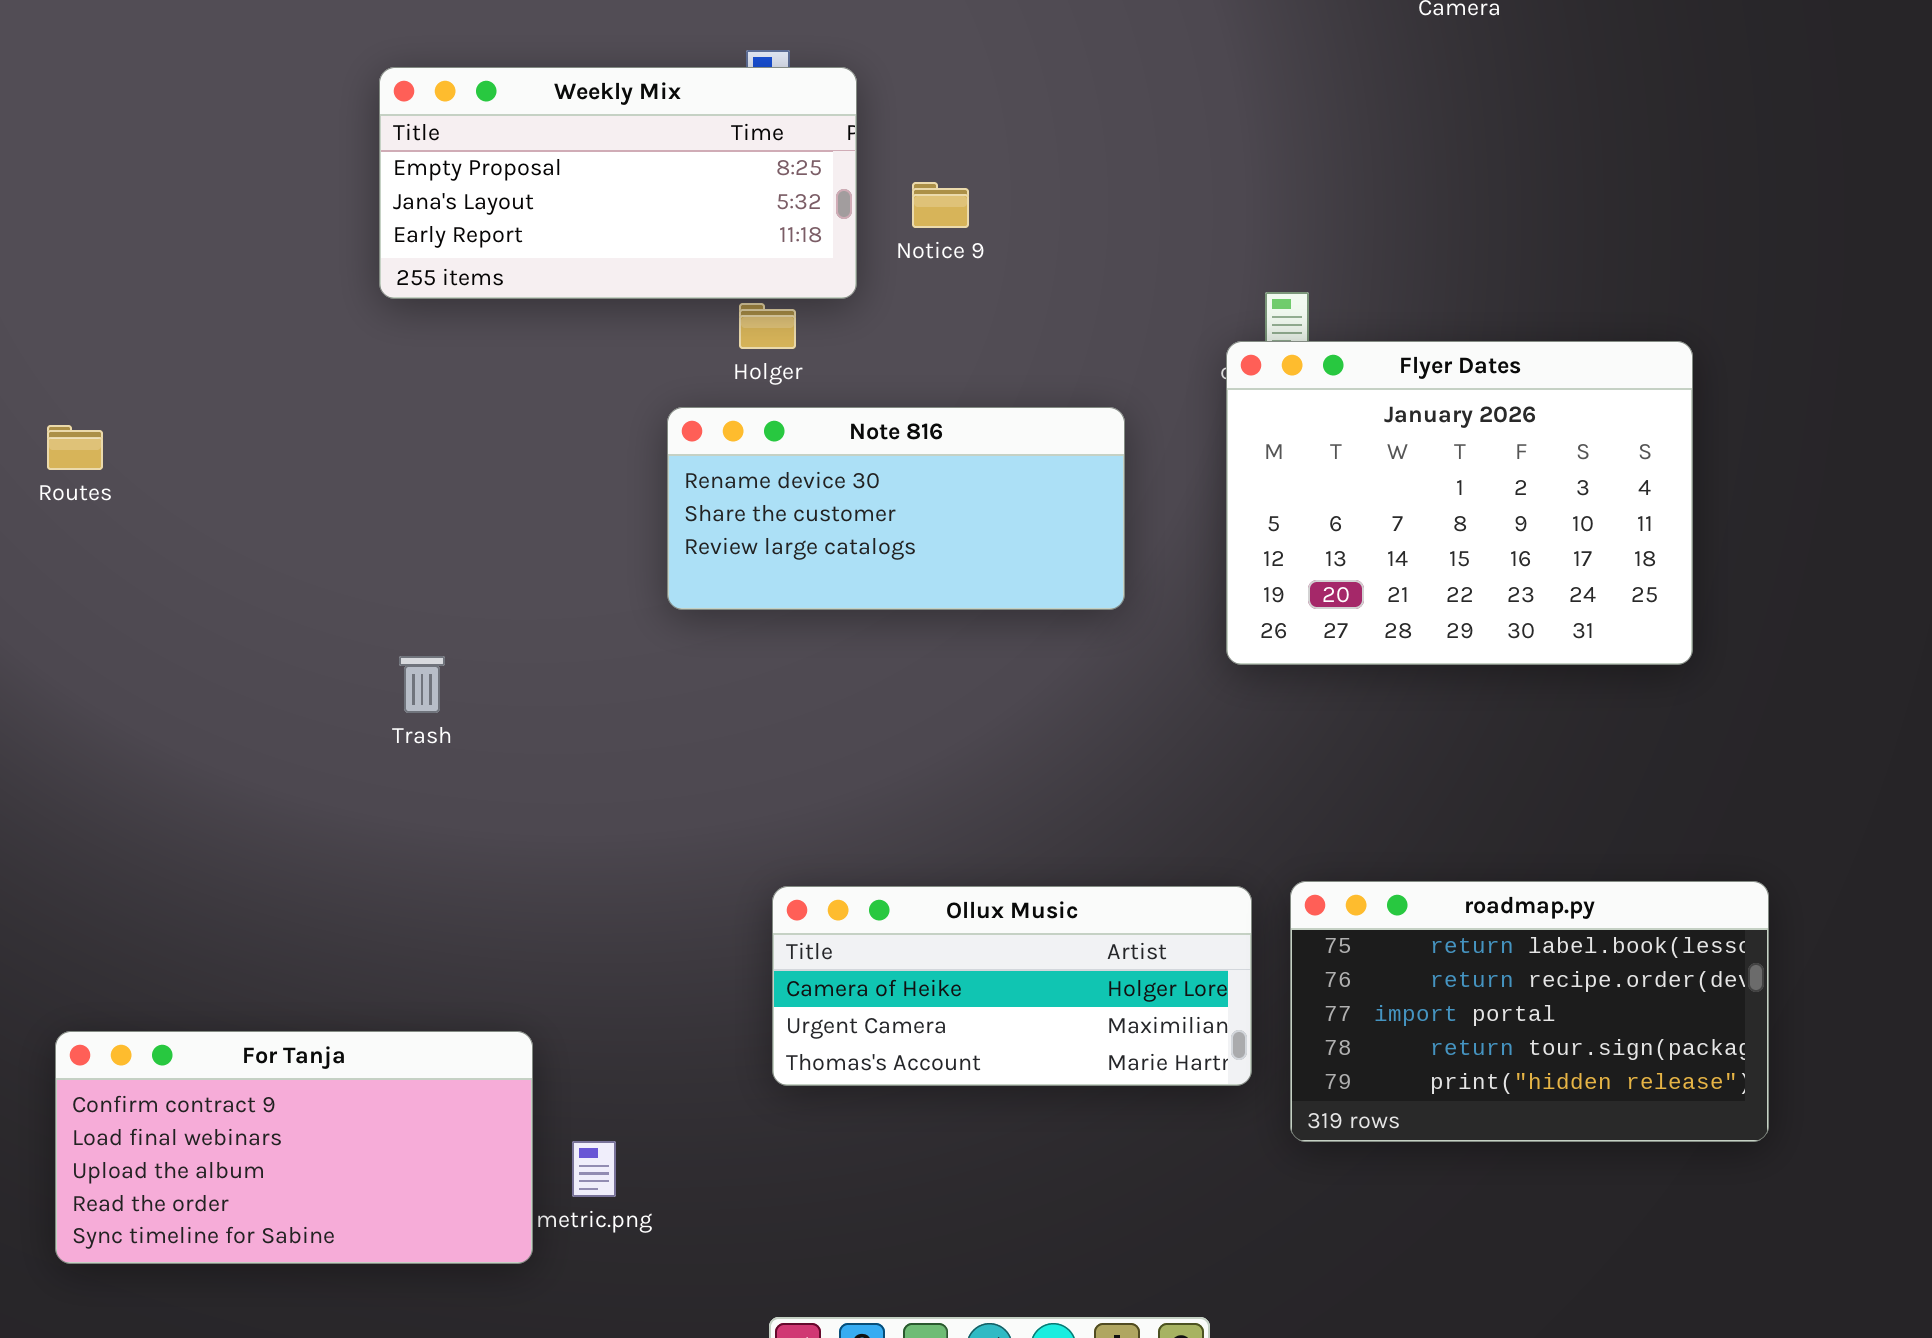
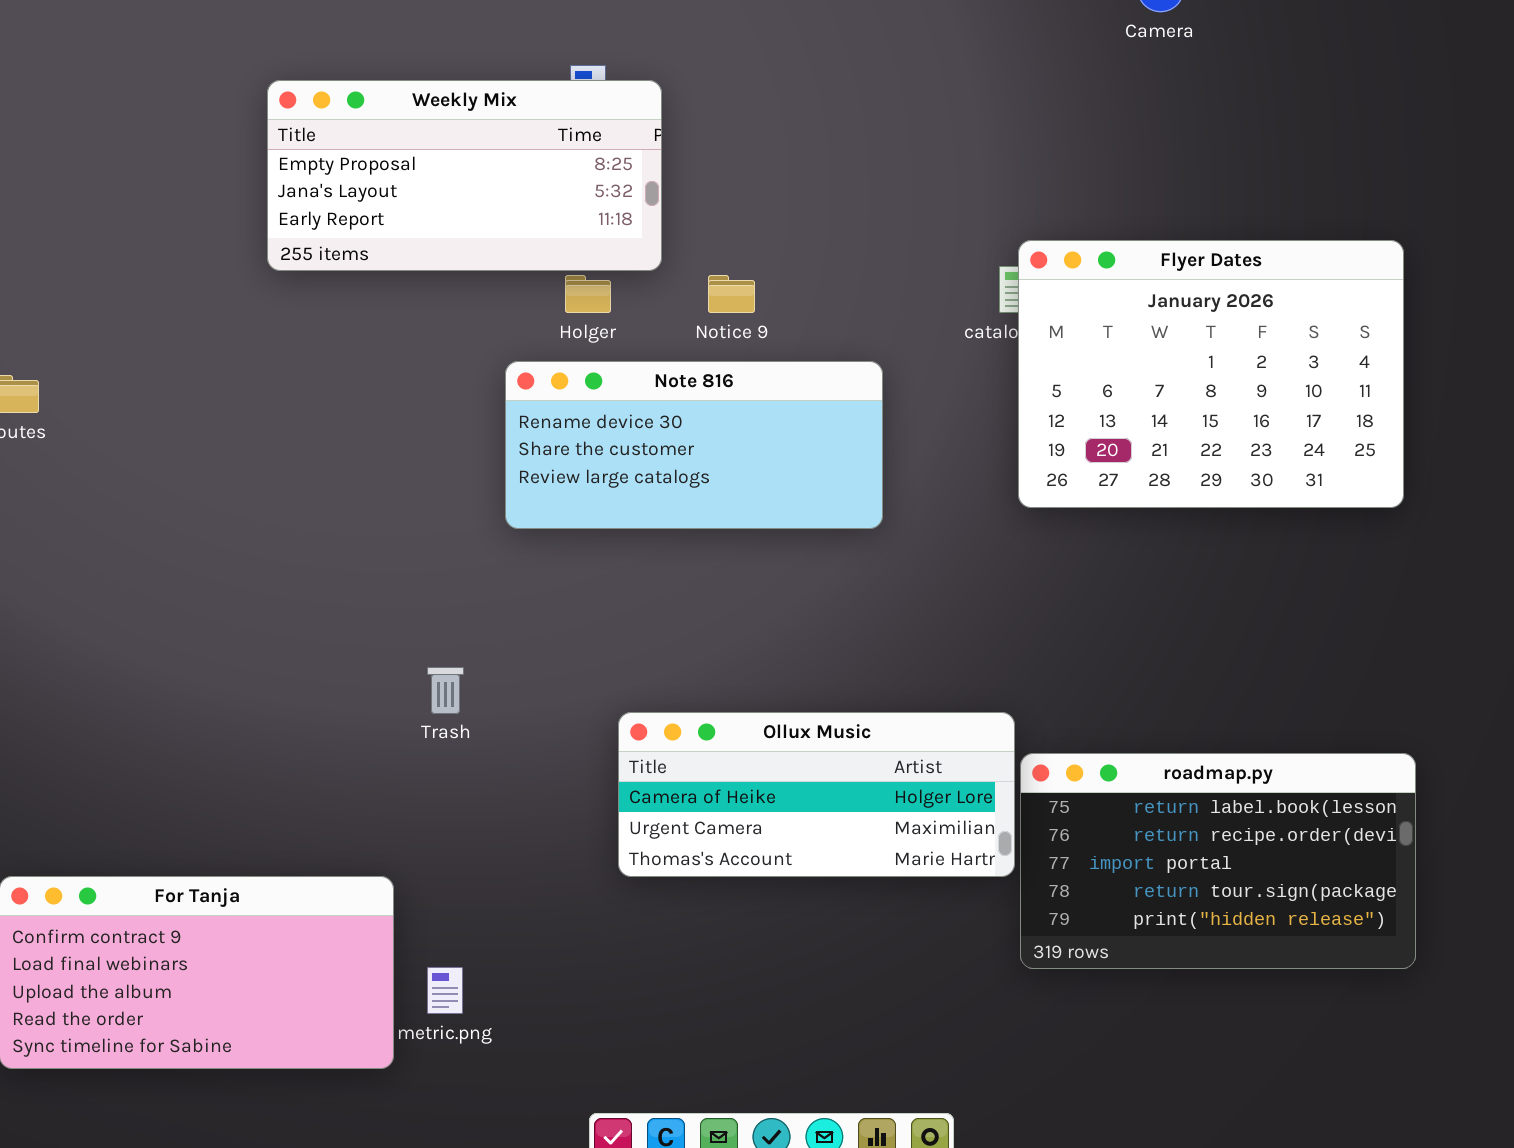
Notice 9: [912,182,969,228] -> [708,275,755,313], moved
Flyer Dates: [1226,341,1693,665] -> [1018,240,1404,508], moved
Trash: [399,656,445,713] -> [427,667,464,714], moved
Ollux Music: [772,886,1252,1086] -> [618,712,1015,877], moved

